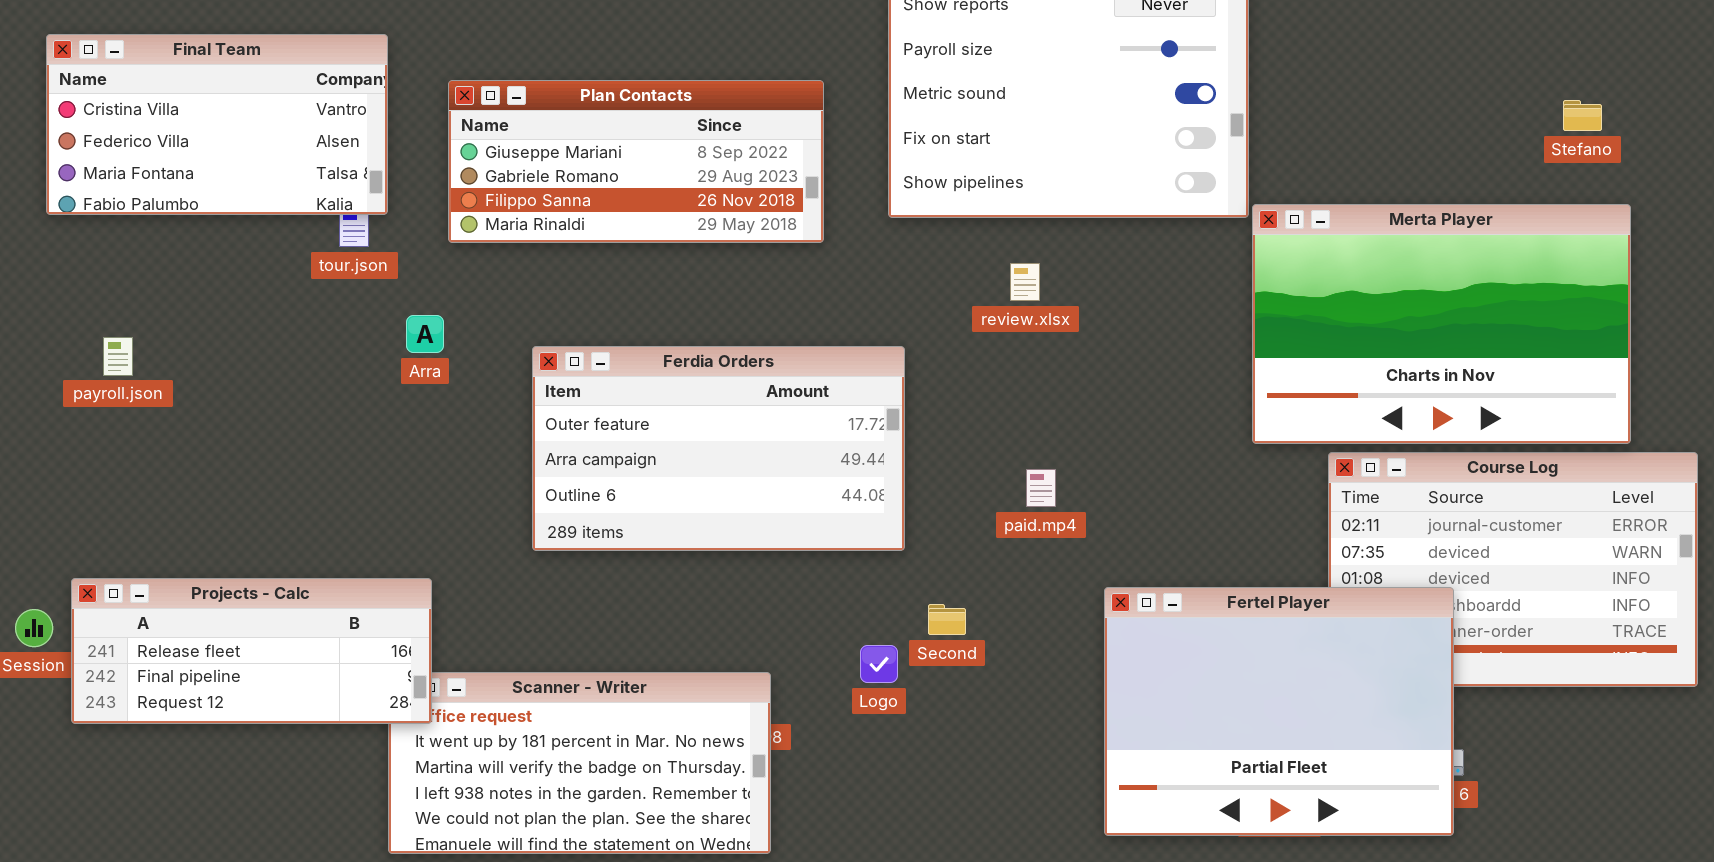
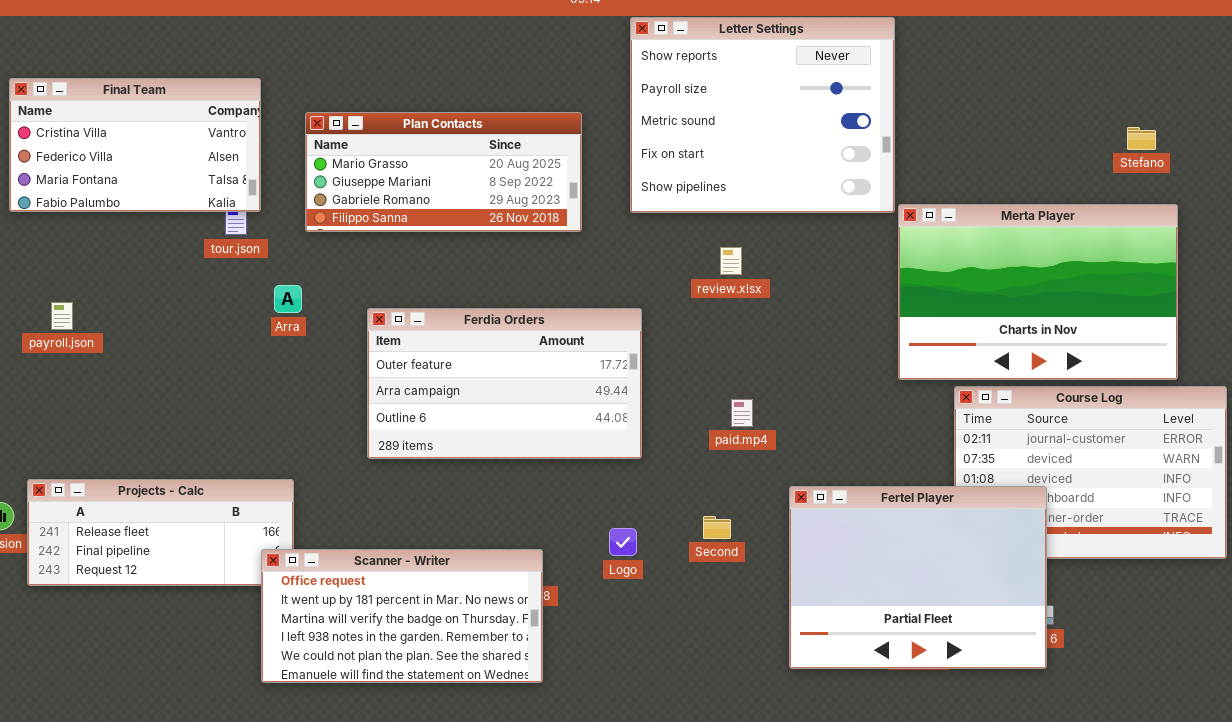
Plan Contacts: [448,80,824,243] -> [305,112,582,232], scrolled up 1 row
Second: [928,604,966,635] -> [703,516,731,539], moved
Scanner - Writer: [388,672,771,854] -> [261,549,543,683], raised

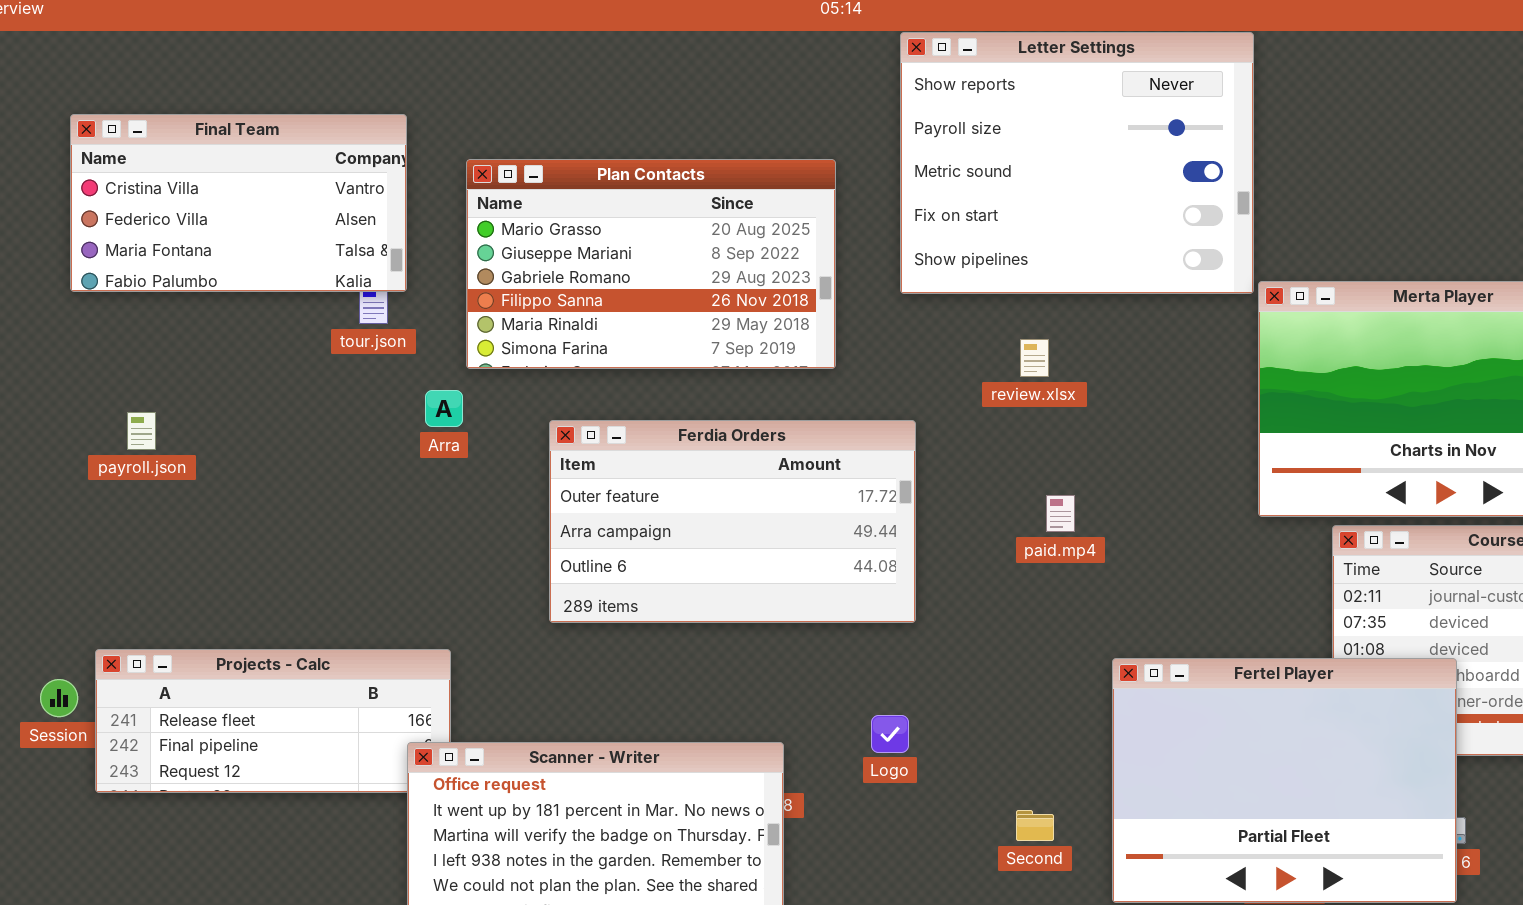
Plan Contacts: [305,112,582,232] -> [466,159,836,369], resized
paid.mp4: [731,399,753,427] -> [1046,495,1075,532], moved
Second: [703,516,731,539] -> [1016,810,1054,841], moved

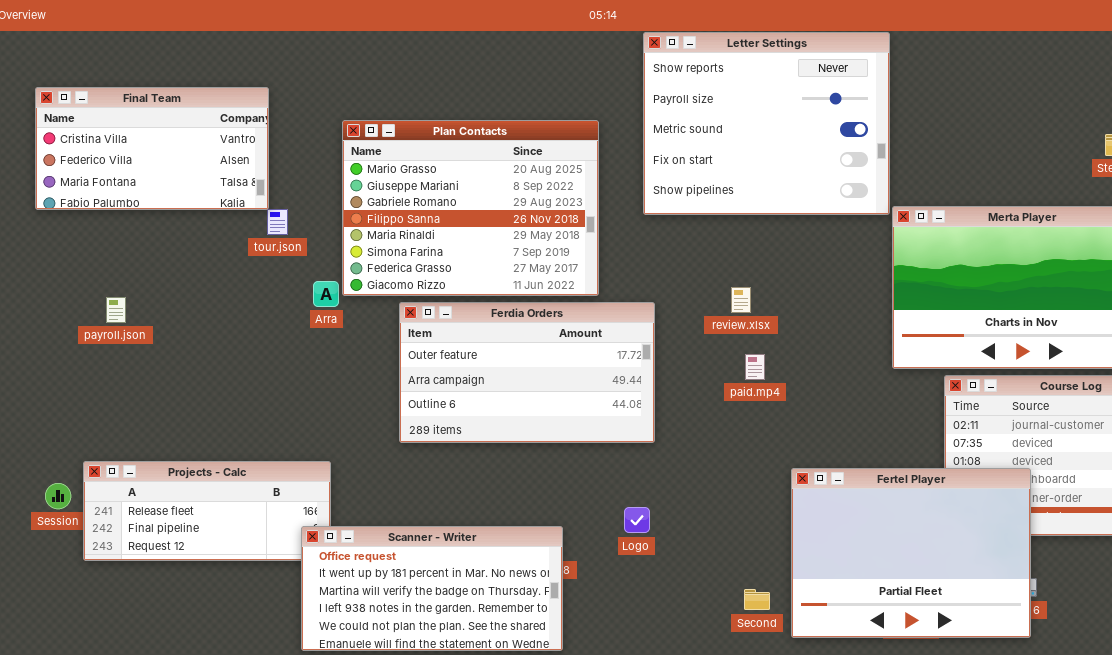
Final Team: [70,114,407,292] -> [35,87,269,210], moved
Plan Contacts: [466,159,836,369] -> [342,120,599,296], resized
review.xlsx: [1020,339,1049,377] -> [731,287,751,313], moved
Second: [1016,810,1054,841] -> [744,589,770,610], moved

